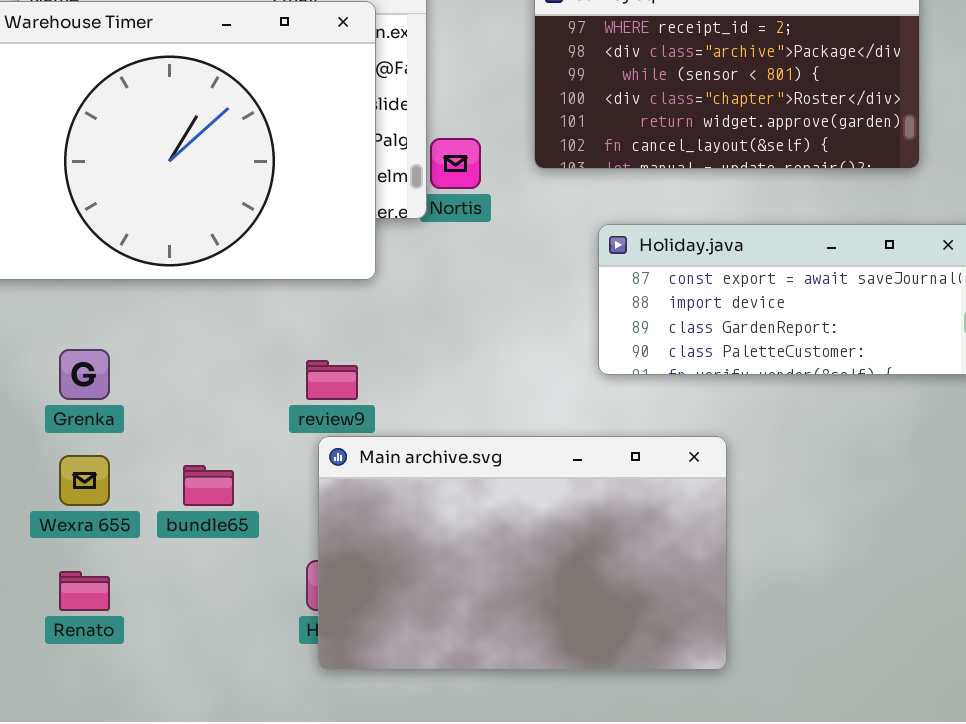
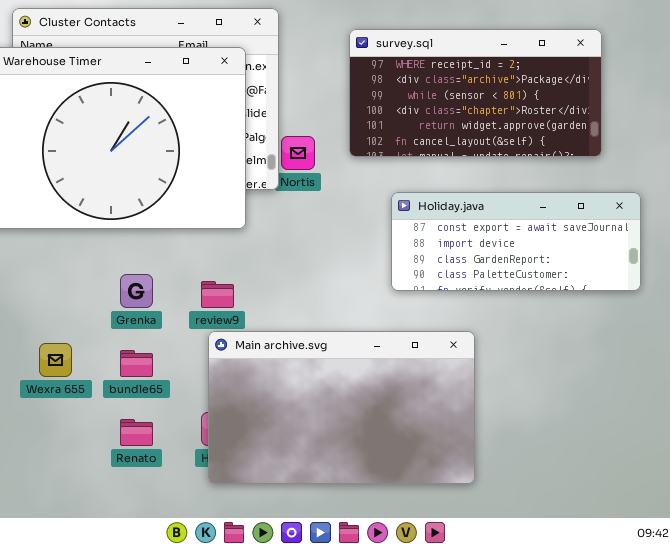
Grenka: [59,349,110,400] -> [120,274,153,308], moved
Renato: [59,571,110,611] -> [120,419,153,446], moved

